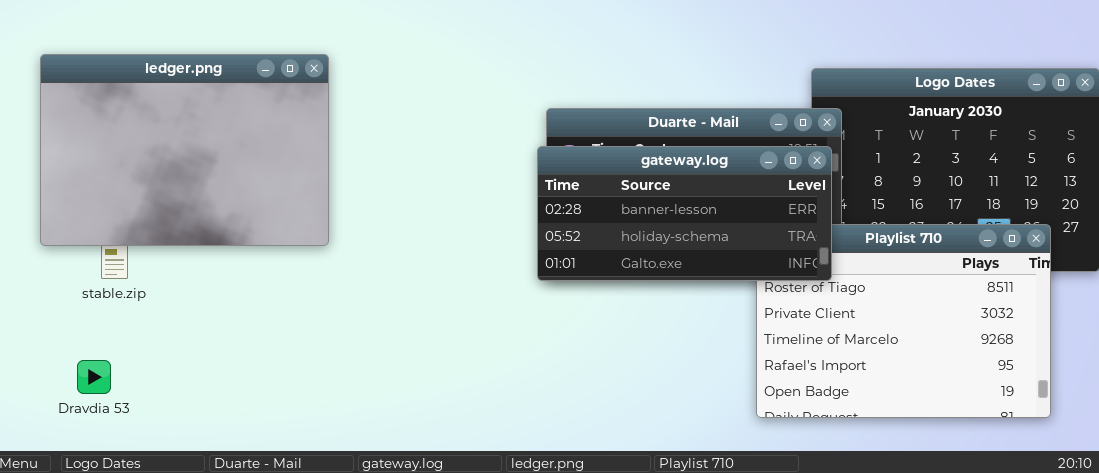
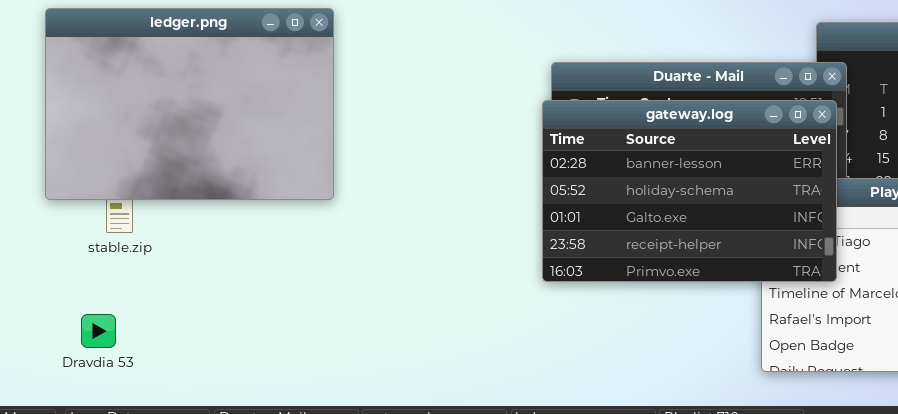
gateway.log: [537,146,832,281] -> [542,100,837,282], resized

